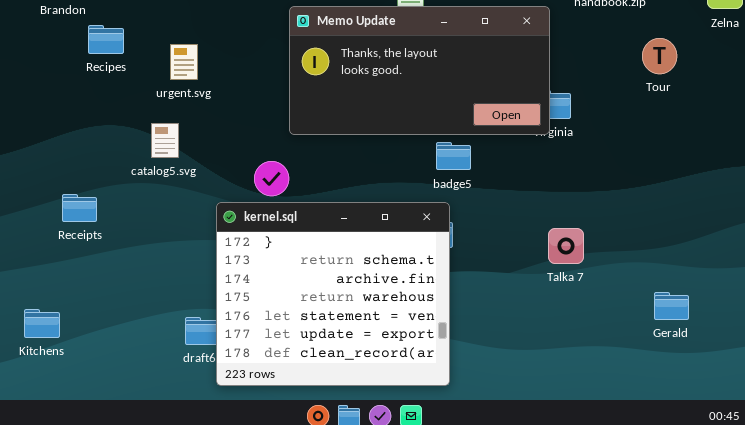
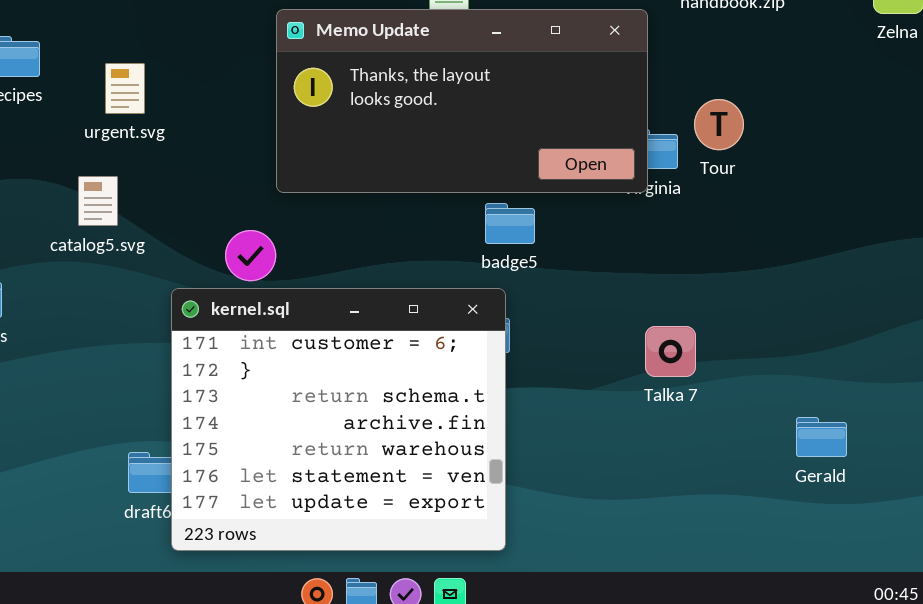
Tour: [642,38,677,74] -> [694,99,744,150], moved
kernel.sql: [216,202,450,386] -> [171,288,506,551], scrolled up 1 row

